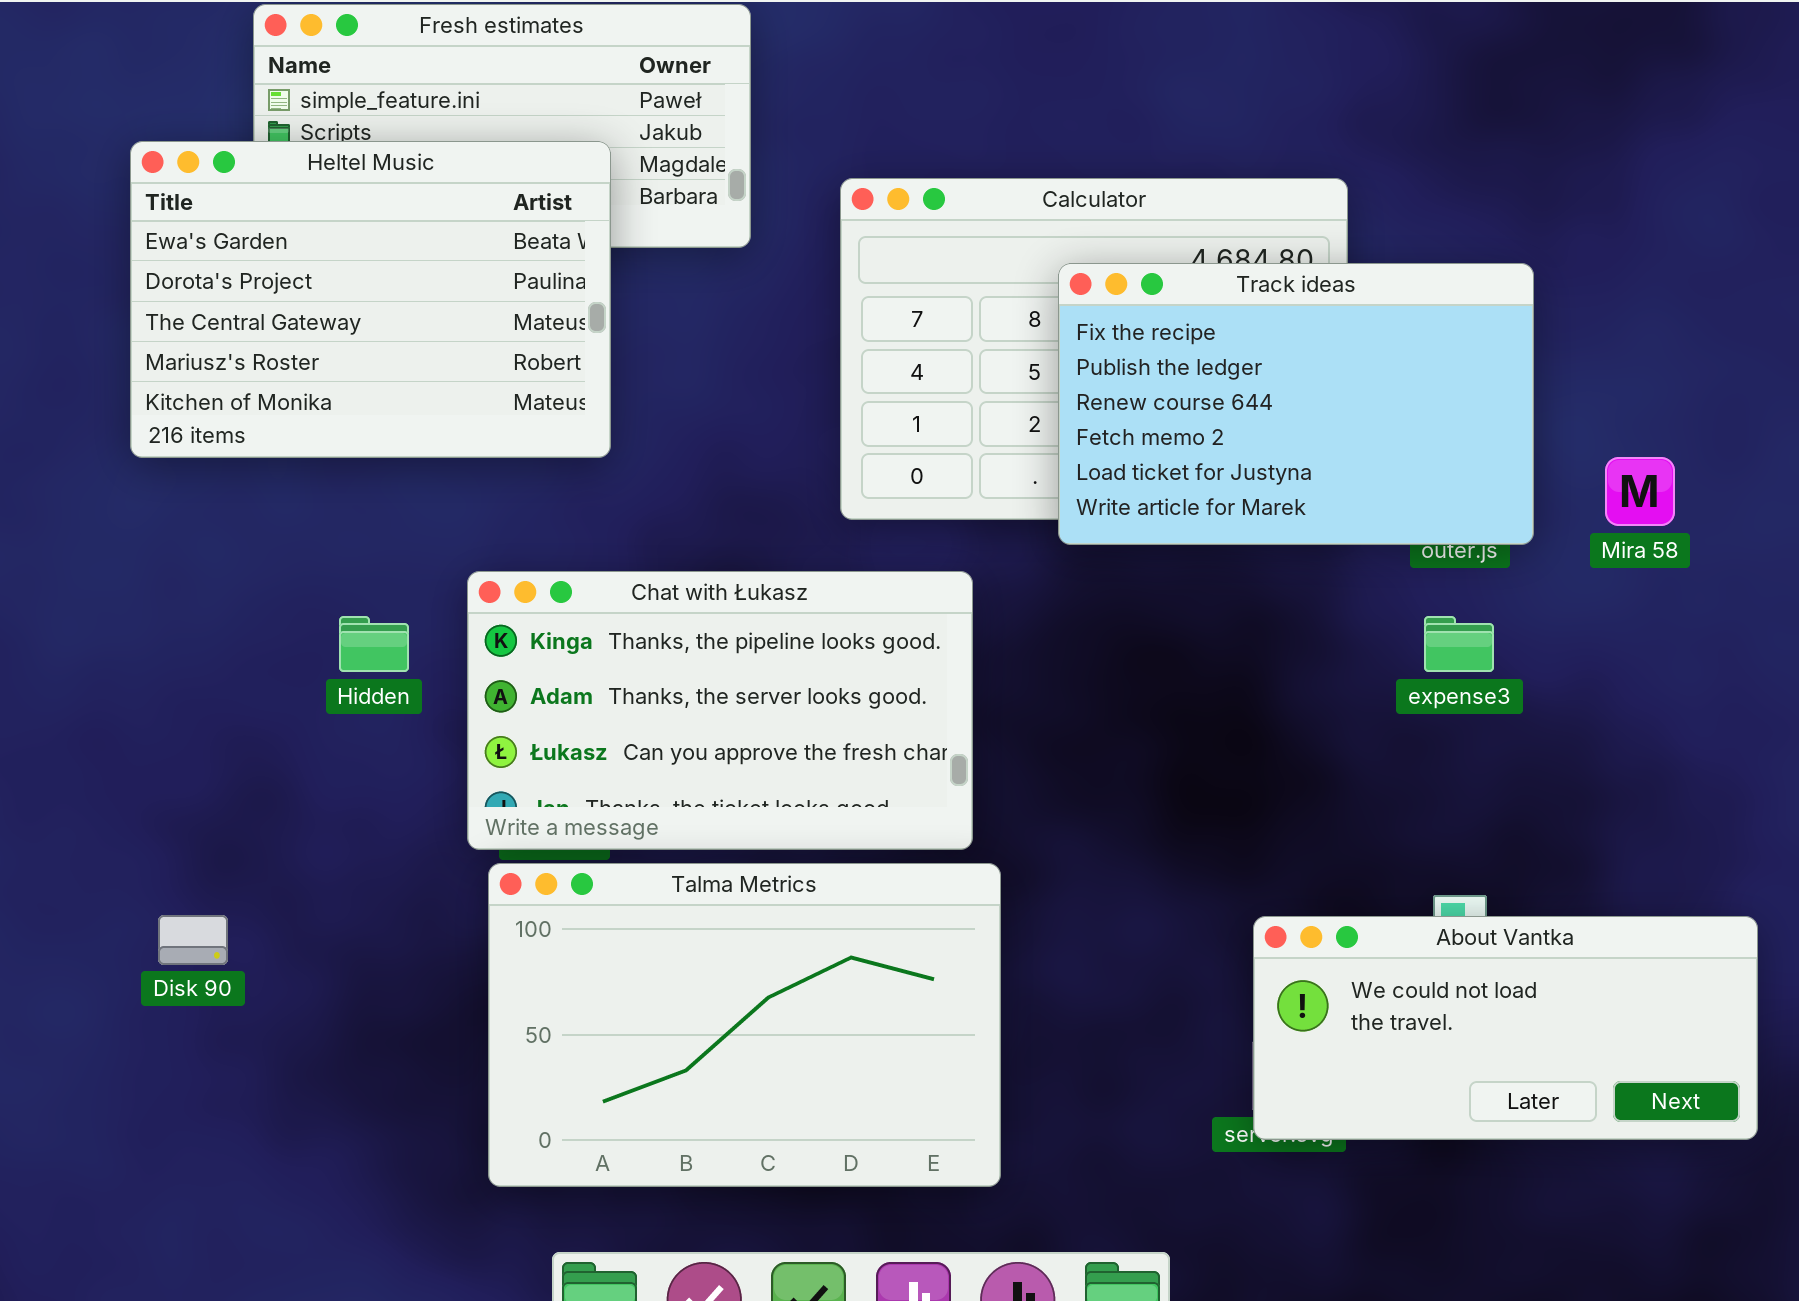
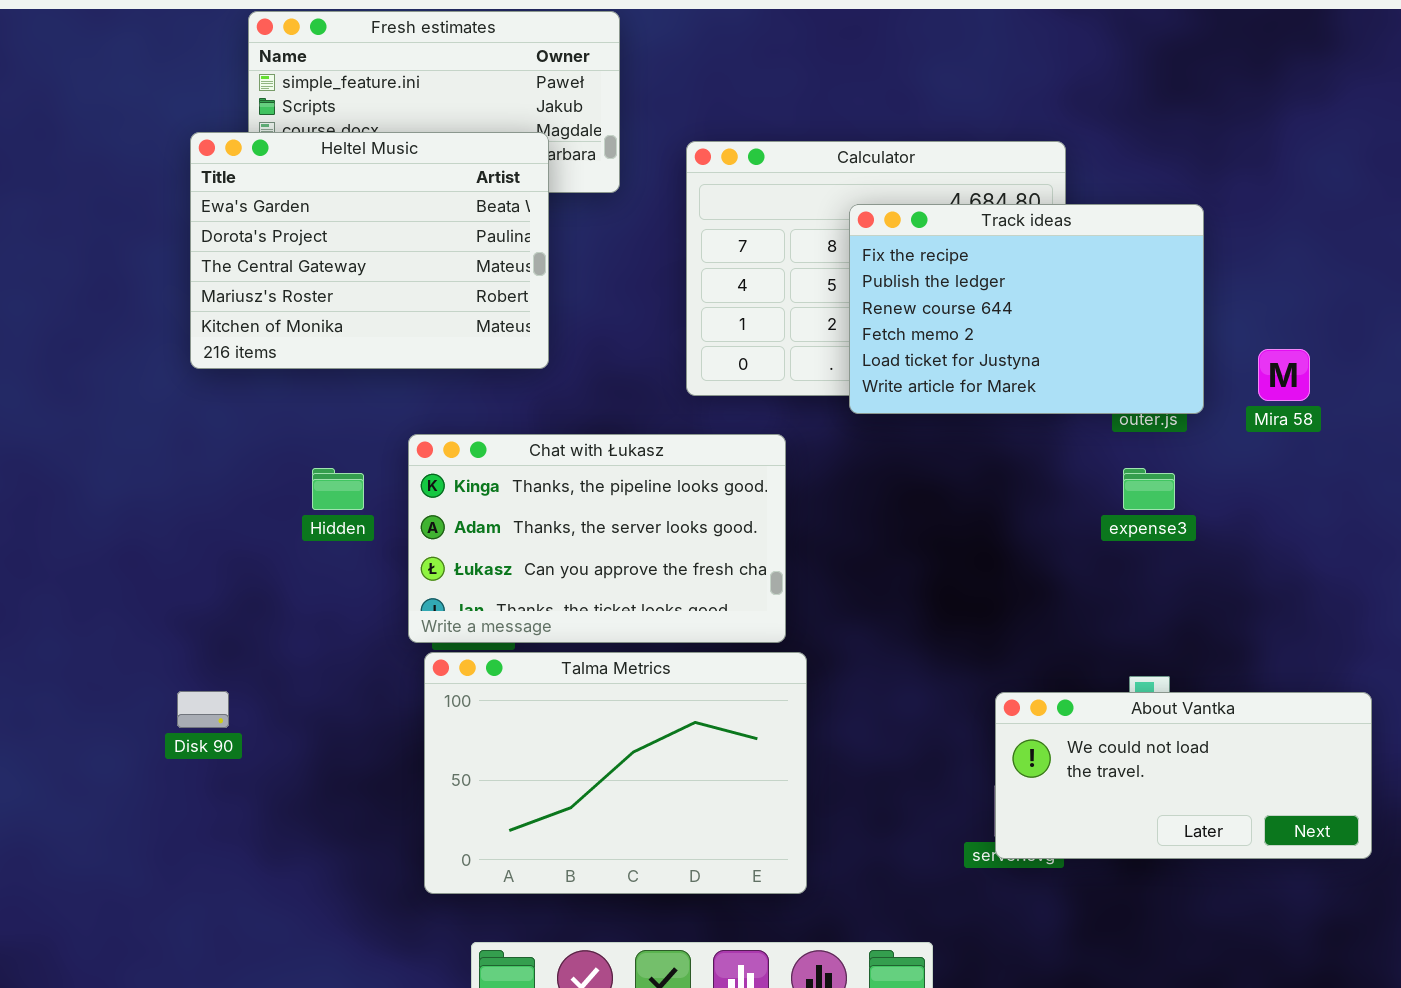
Heltel Music: [130,141,611,458] -> [190,132,549,369], moved

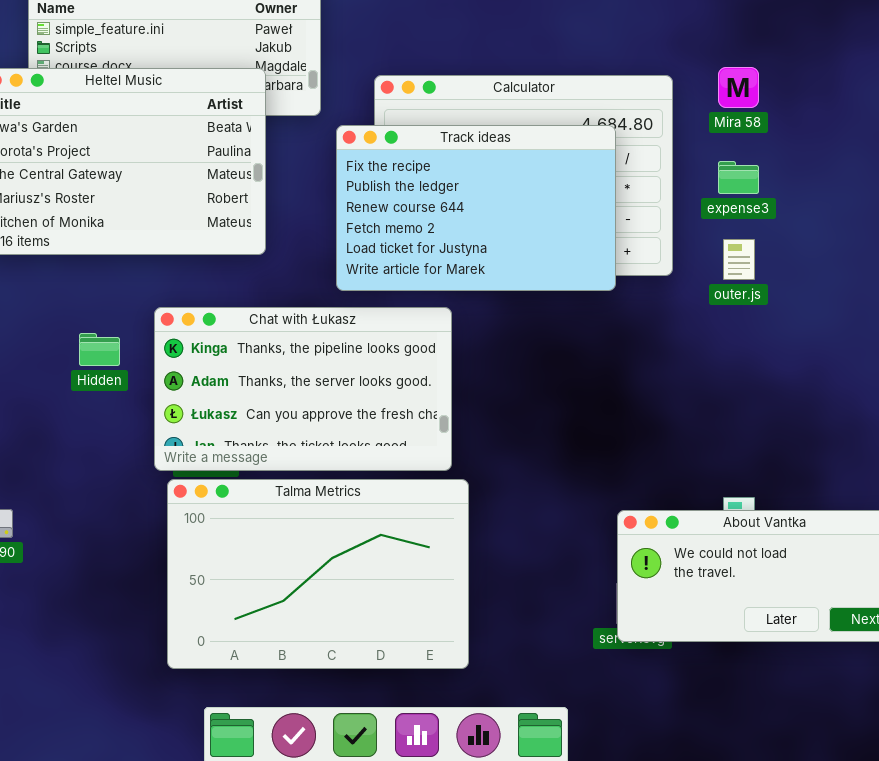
Track ideas: [849,204,1204,414] -> [336,125,616,291], moved
Mira 58: [1258,349,1310,401] -> [718,67,759,108], moved
expense3: [1123,468,1175,510] -> [718,161,759,194], moved

